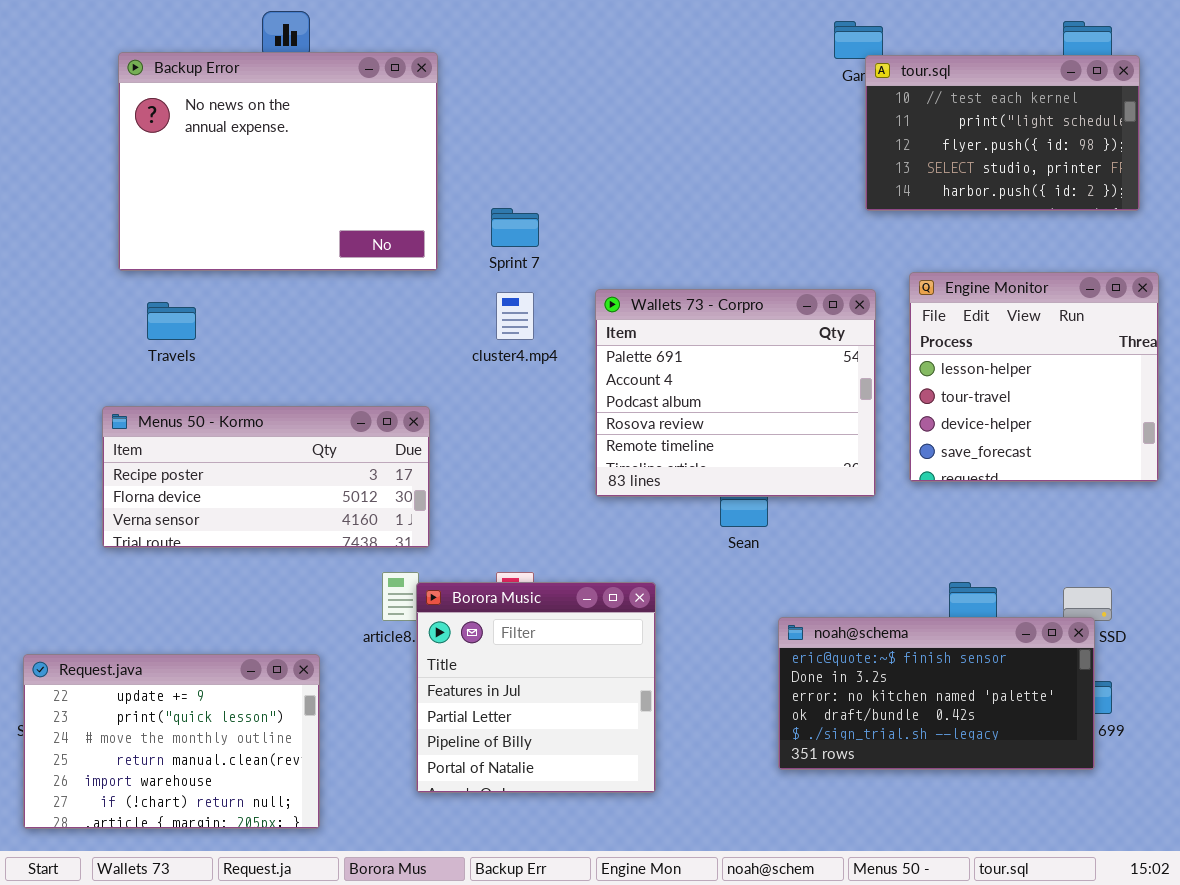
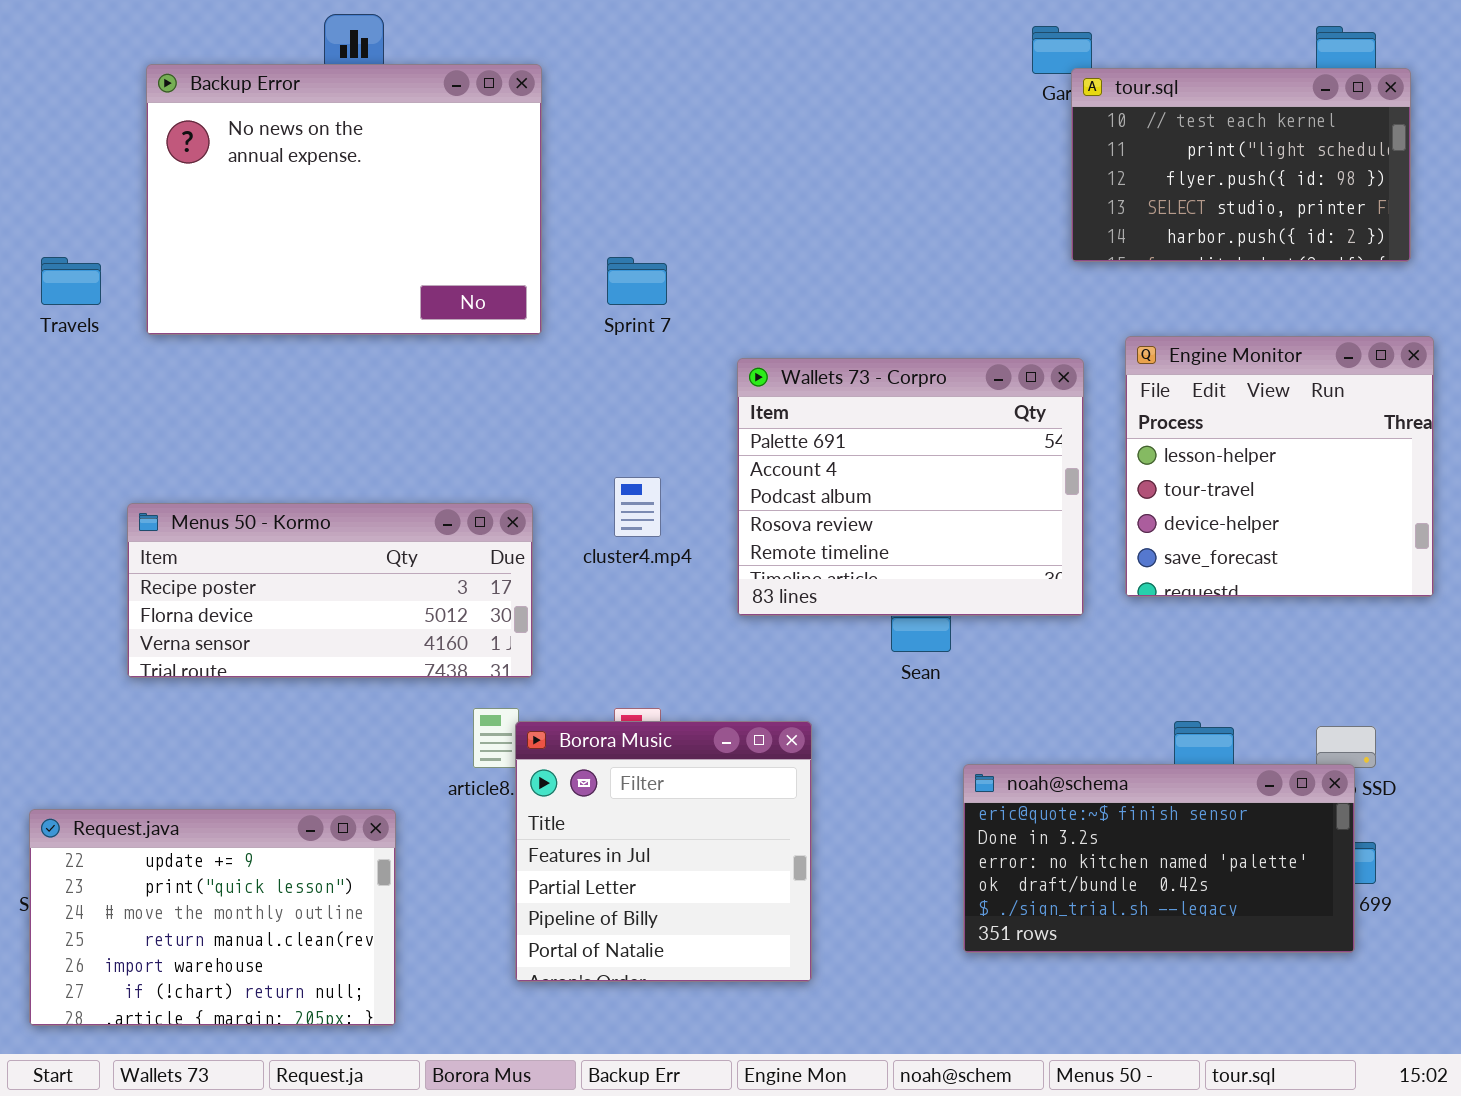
cluster4.mp4: [496,292,534,340] -> [614,477,661,537], moved
Travels: [147,302,196,340] -> [41,257,101,305], moved

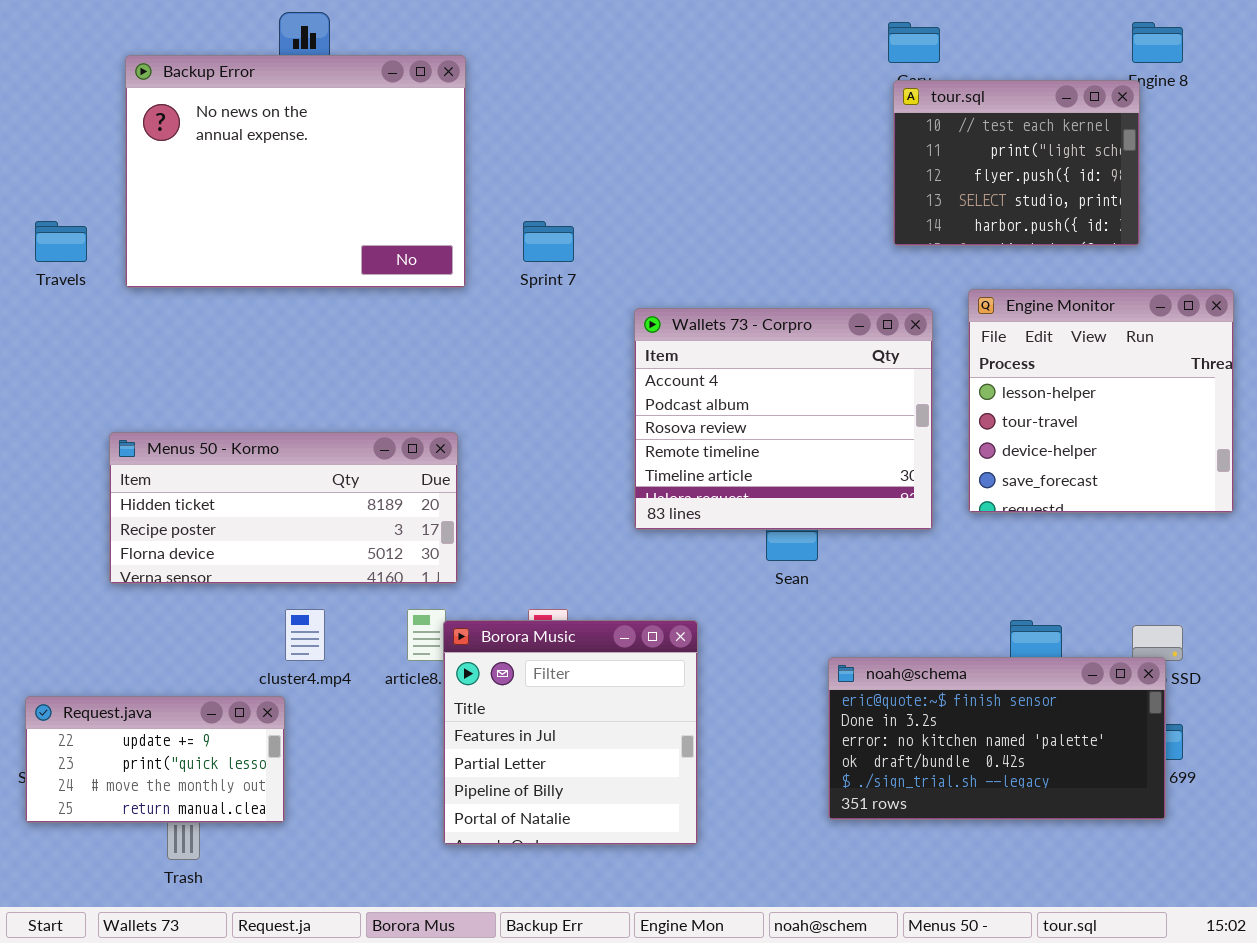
tour.sql: [1071,68,1411,262] -> [893,80,1140,246], moved, resized
Wallets 73 - Corpro: [737,358,1084,616] -> [634,308,933,530], scrolled down 1 row
cluster4.mp4: [614,477,661,537] -> [285,609,325,661], moved
Menus 50 - Kormo: [127,503,533,678] -> [109,432,458,584], scrolled up 1 row
Request.java: [29,809,396,1026] -> [25,696,285,823], resized

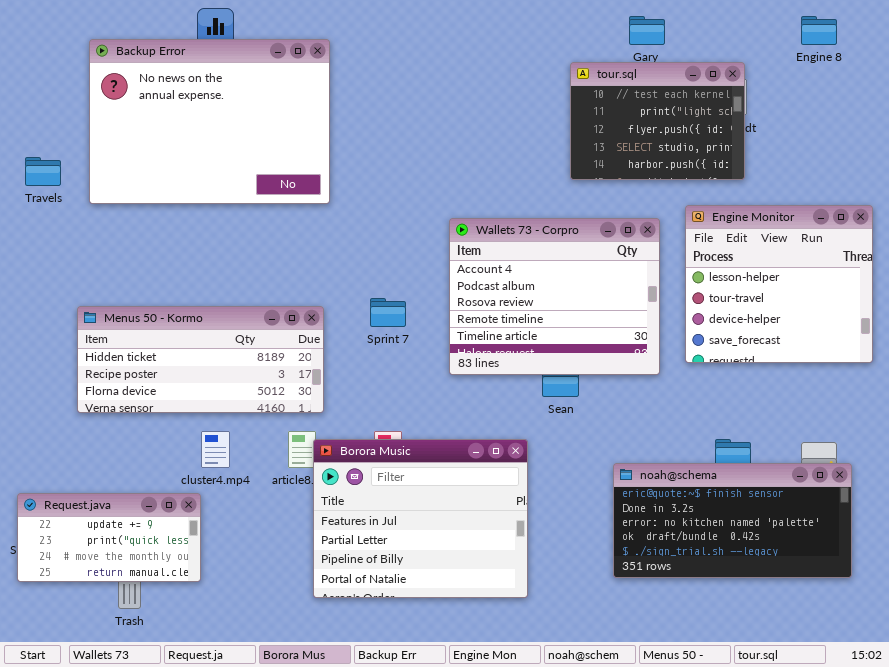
tour.sql: [893,80,1140,246] -> [570,62,745,180], moved
Sprint 7: [523,221,574,262] -> [370,298,406,327], moved
Borora Music: [443,620,698,845] -> [313,439,528,598], resized
noah@schema: [828,657,1166,820] -> [613,463,852,578], moved

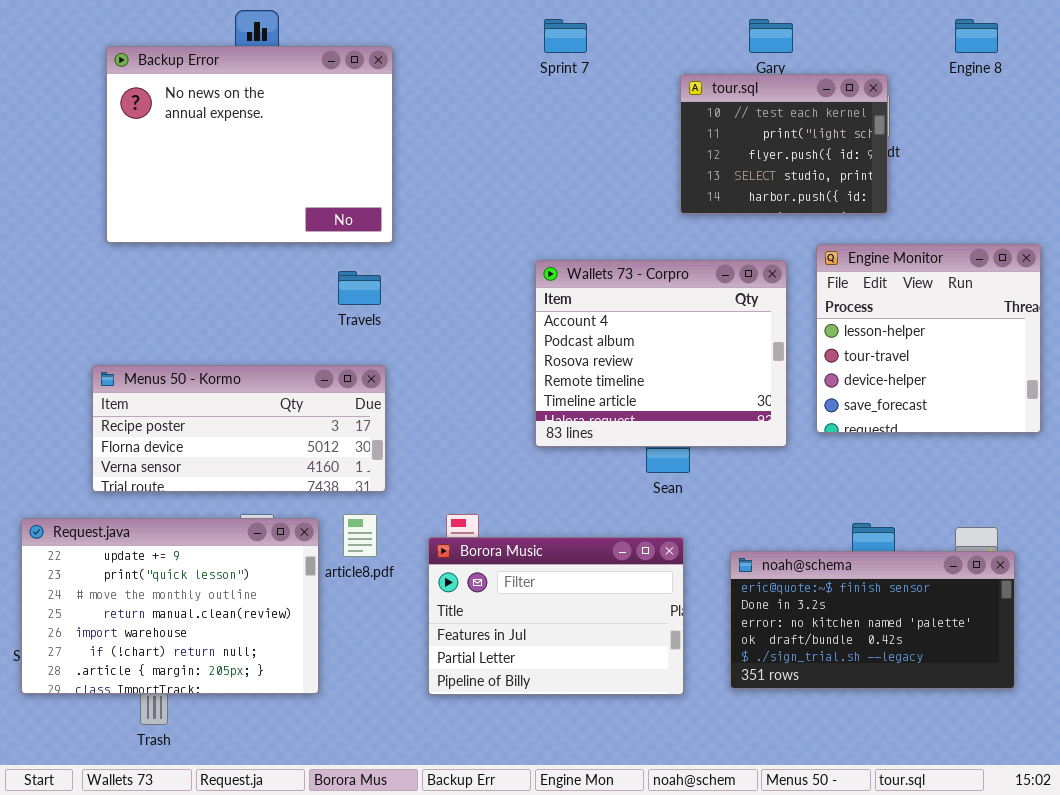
Travels: [25,157,61,186] -> [338,271,381,305], moved
Sprint 7: [370,298,406,327] -> [544,19,587,53], moved
Menus 50 - Kormo: [77,306,324,413] -> [92,365,386,492], scrolled down 1 row
Borora Music: [313,439,528,598] -> [428,537,684,695], moved, resized
Request.java: [17,493,201,582] -> [21,518,319,694], resized

